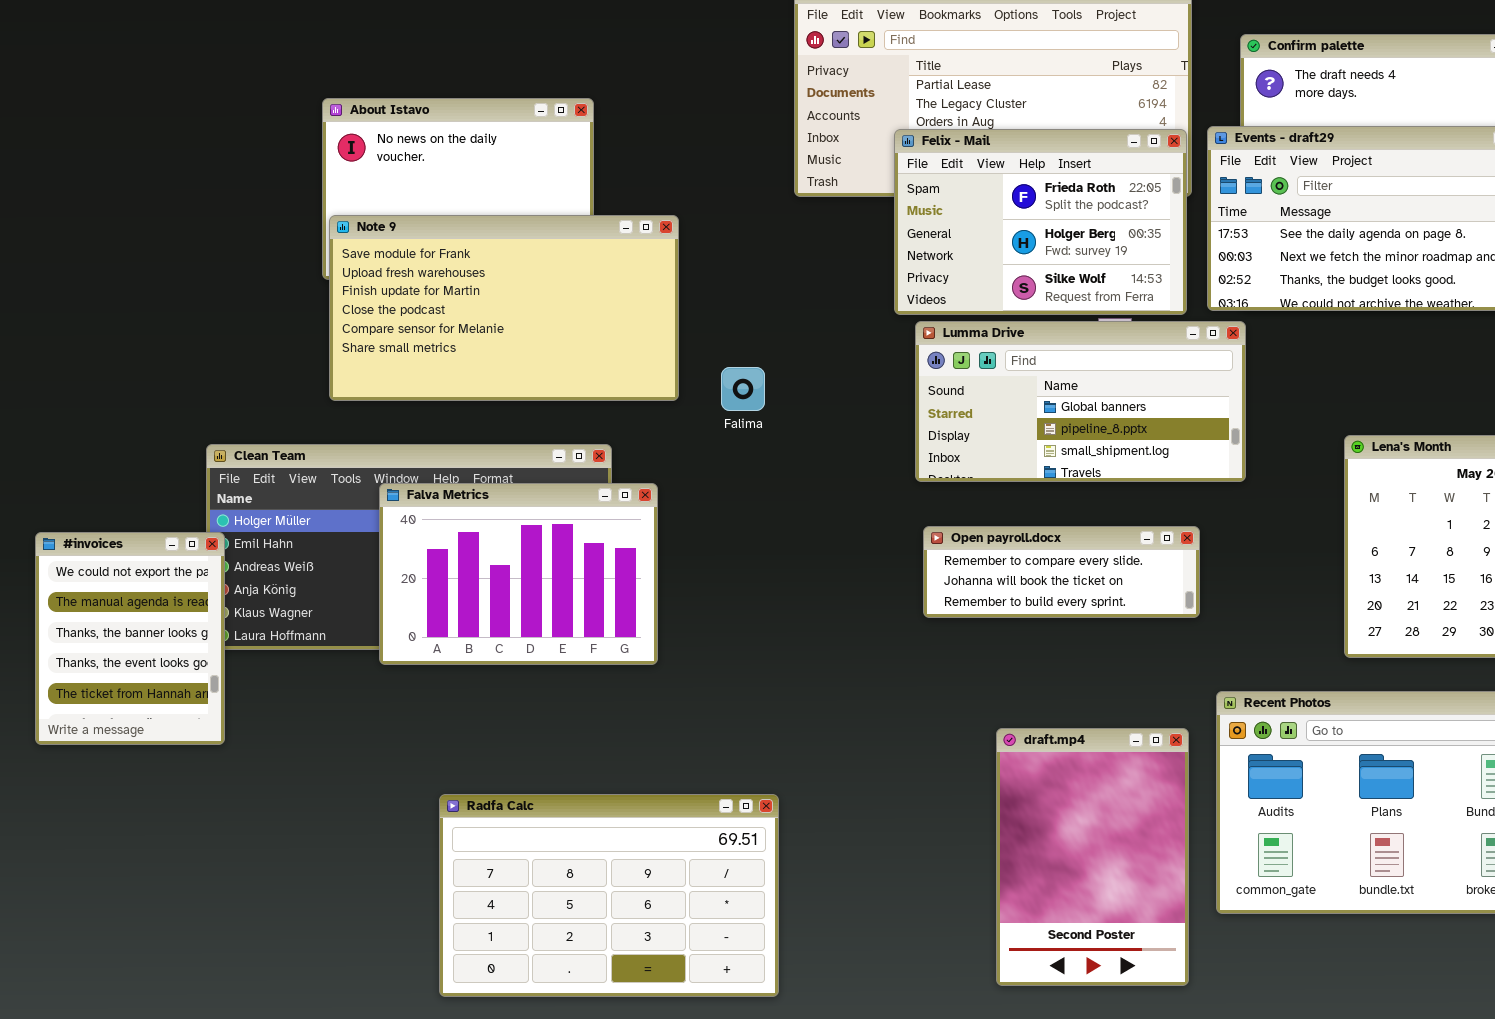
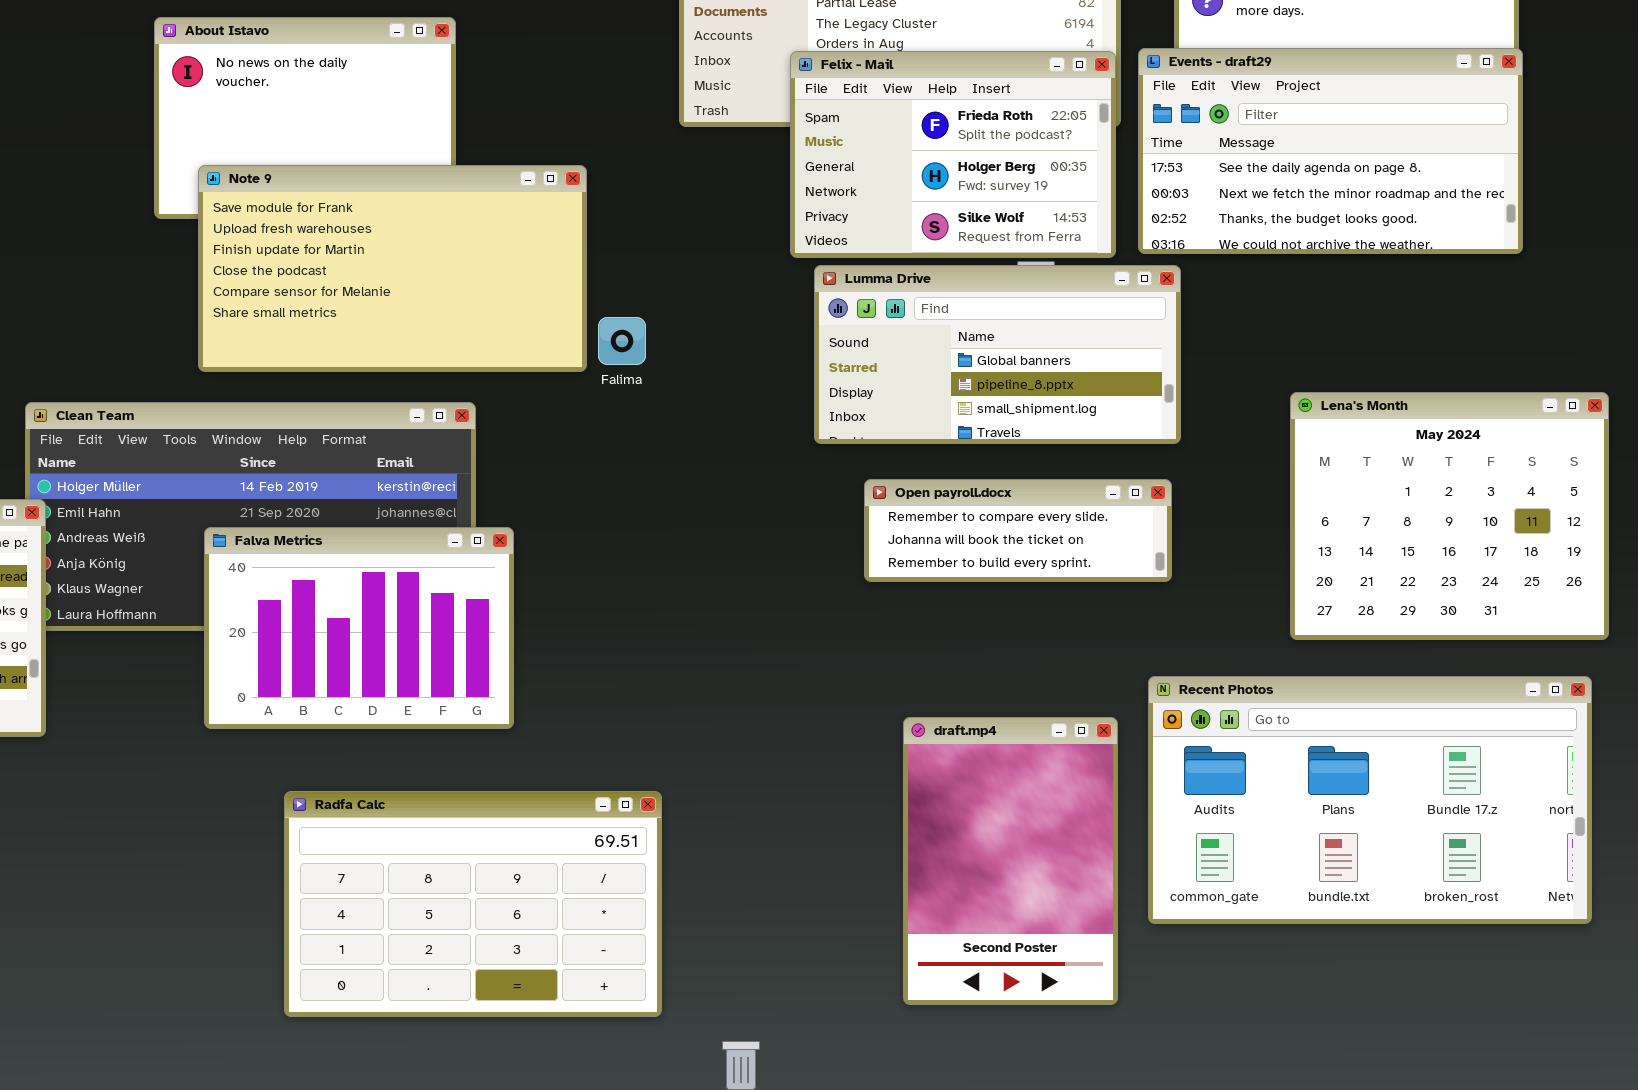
Note 9: [329,215,679,401] -> [198,165,587,372], moved
Falva Metrics: [379,483,658,665] -> [204,527,514,729], moved
Open payroll.docx: [923,526,1200,618] -> [864,479,1172,582], moved

